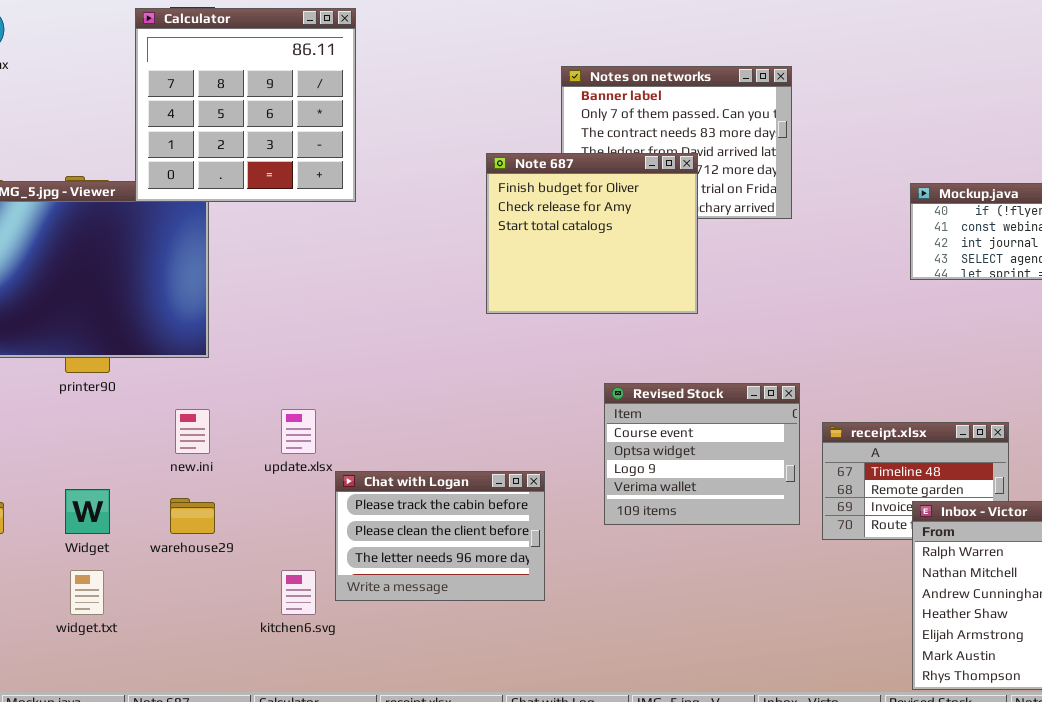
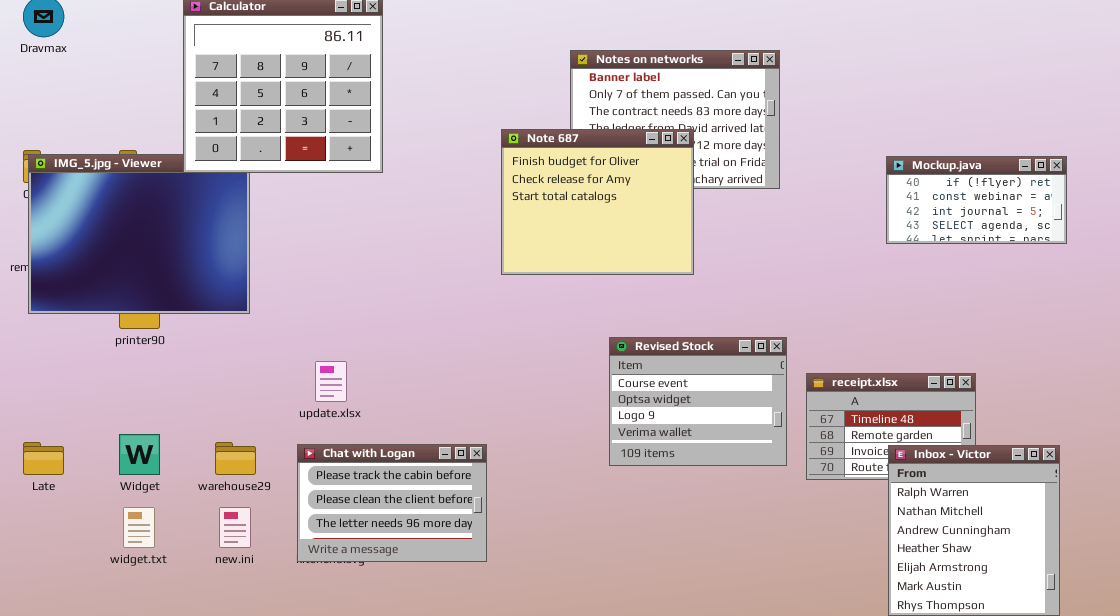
new.ini: [175,409,210,454] -> [219,507,251,548], moved
Chat with Logan: [335,471,545,601] -> [297,444,487,562], moved

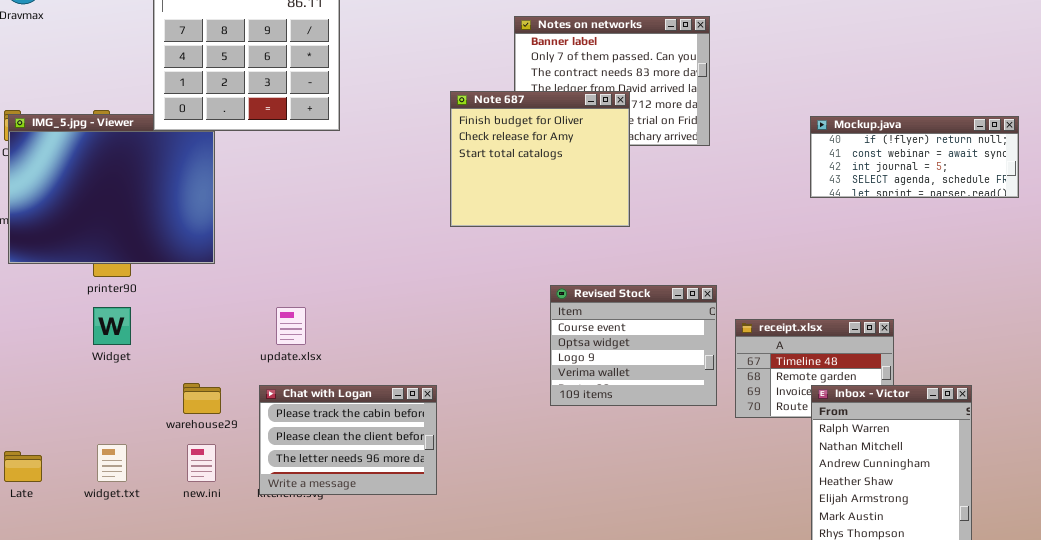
Mockup.java: [886,156,1067,244] -> [810,116,1019,198], resized
Widget: [119,434,160,475] -> [93,307,131,345], moved
Late: [23,442,64,475] -> [4,451,42,482], moved

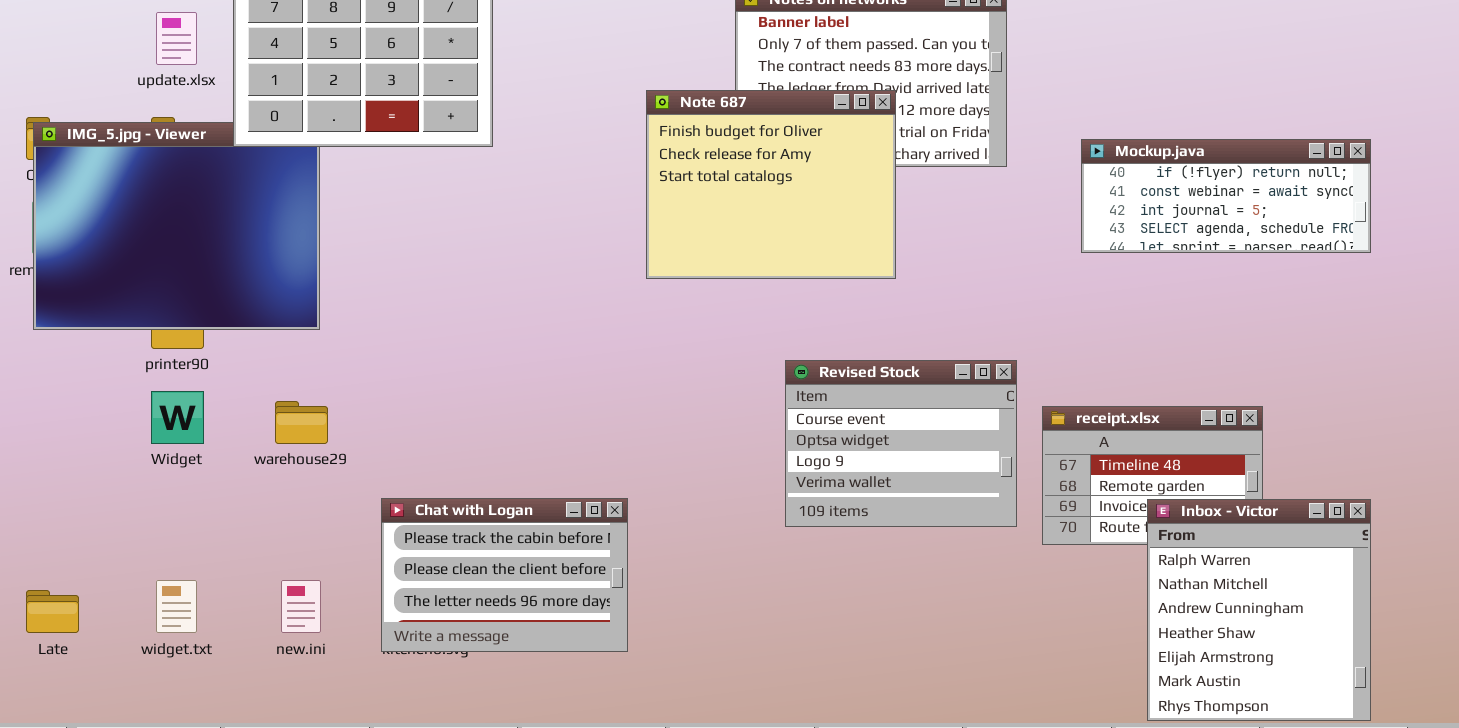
Mockup.java: [810,116,1019,198] -> [1081,139,1371,253], moved
update.xlsx: [276,307,306,345] -> [156,12,197,65], moved
warehouse29: [183,383,221,414] -> [275,401,328,444], moved

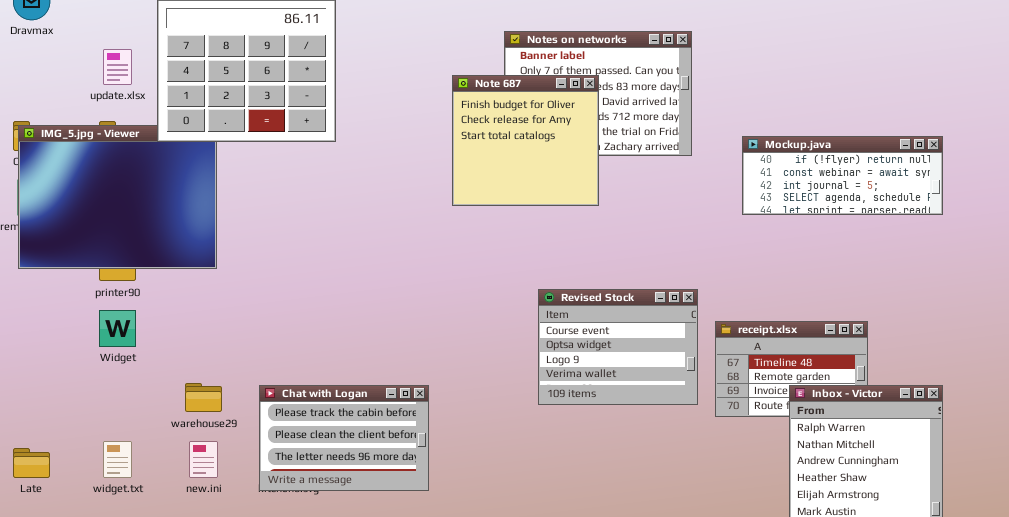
Note 687: [646,90,896,279] -> [452,75,599,206], moved, resized
warehouse29: [275,401,328,444] -> [185,383,222,412], moved

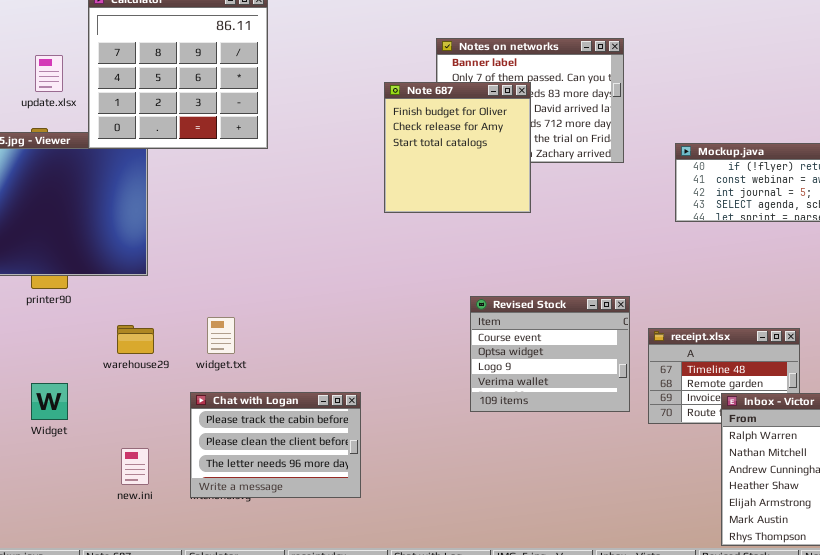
Widget: [99,310,136,347] -> [31,383,68,420], moved
warehouse29: [185,383,222,412] -> [117,325,154,354], moved
widget.txt: [103,441,132,478] -> [207,317,235,354], moved

